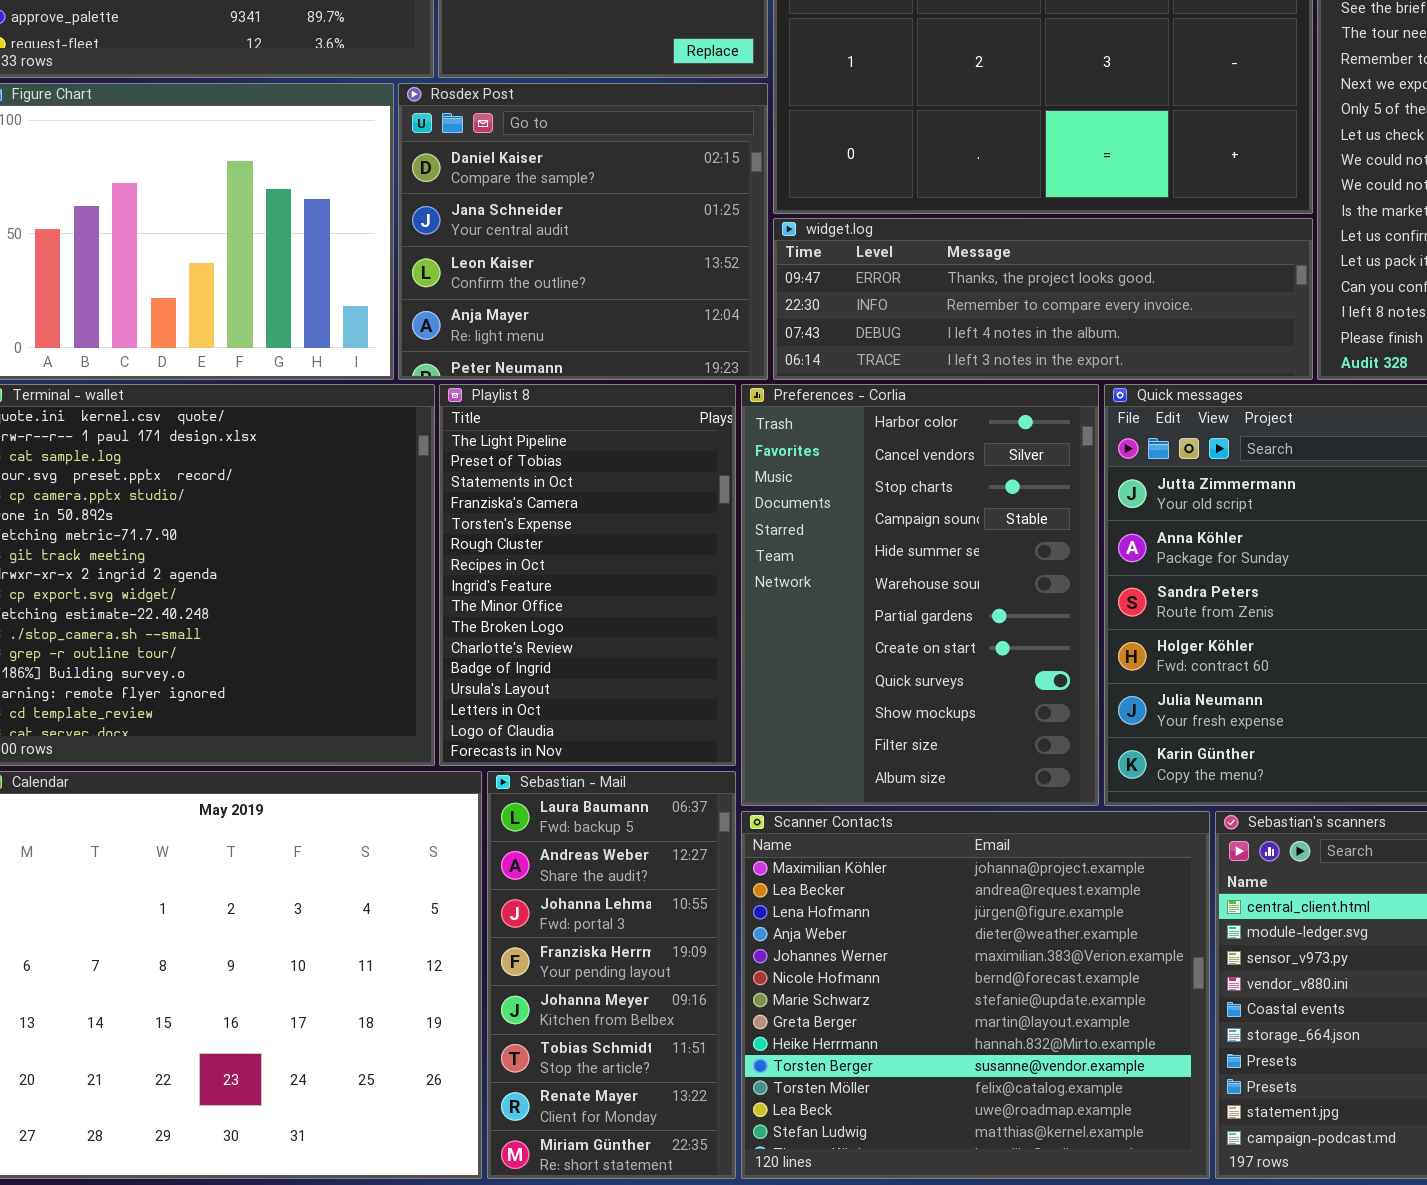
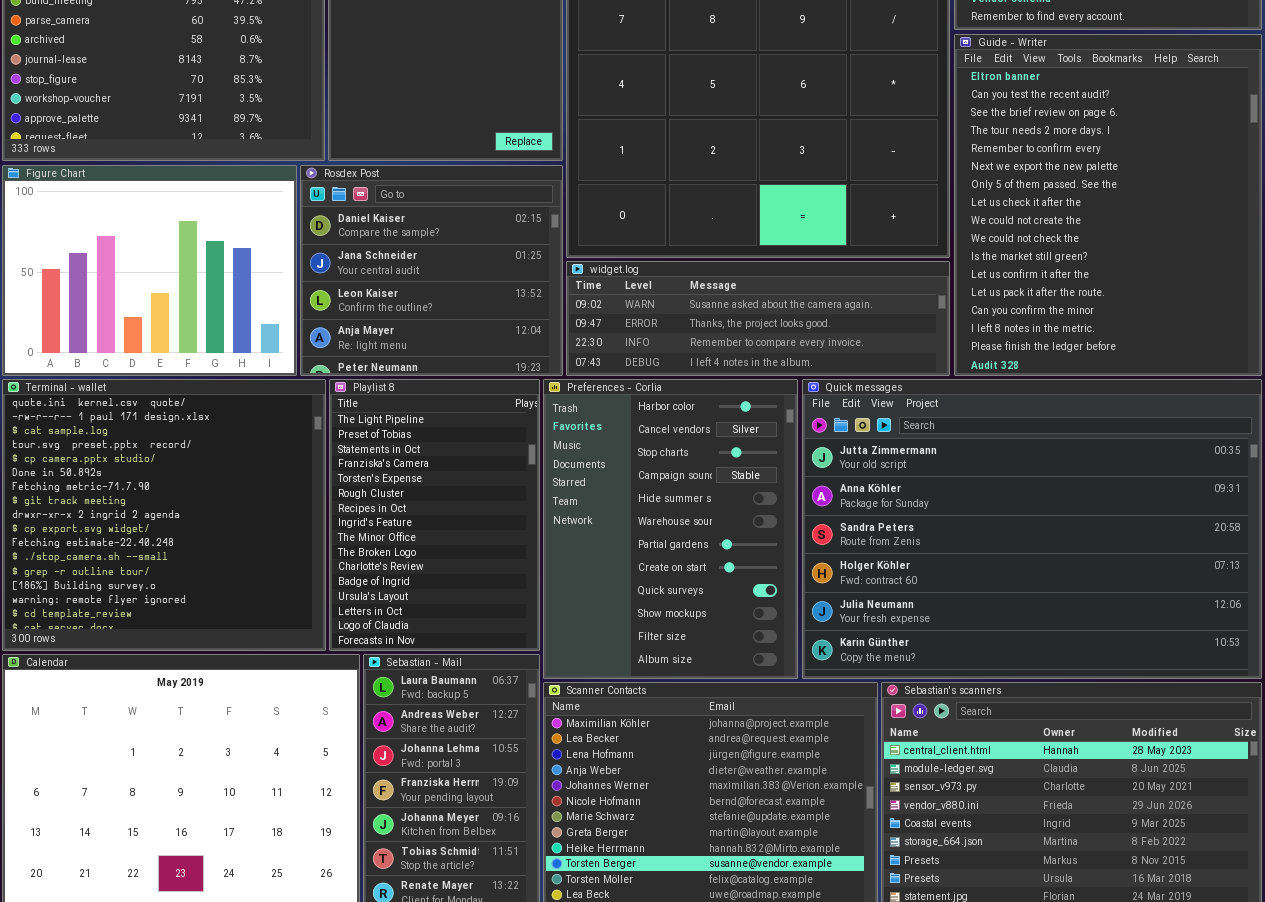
widget.log: [773,218,1313,380] -> [566,261,950,376], scrolled up 1 row

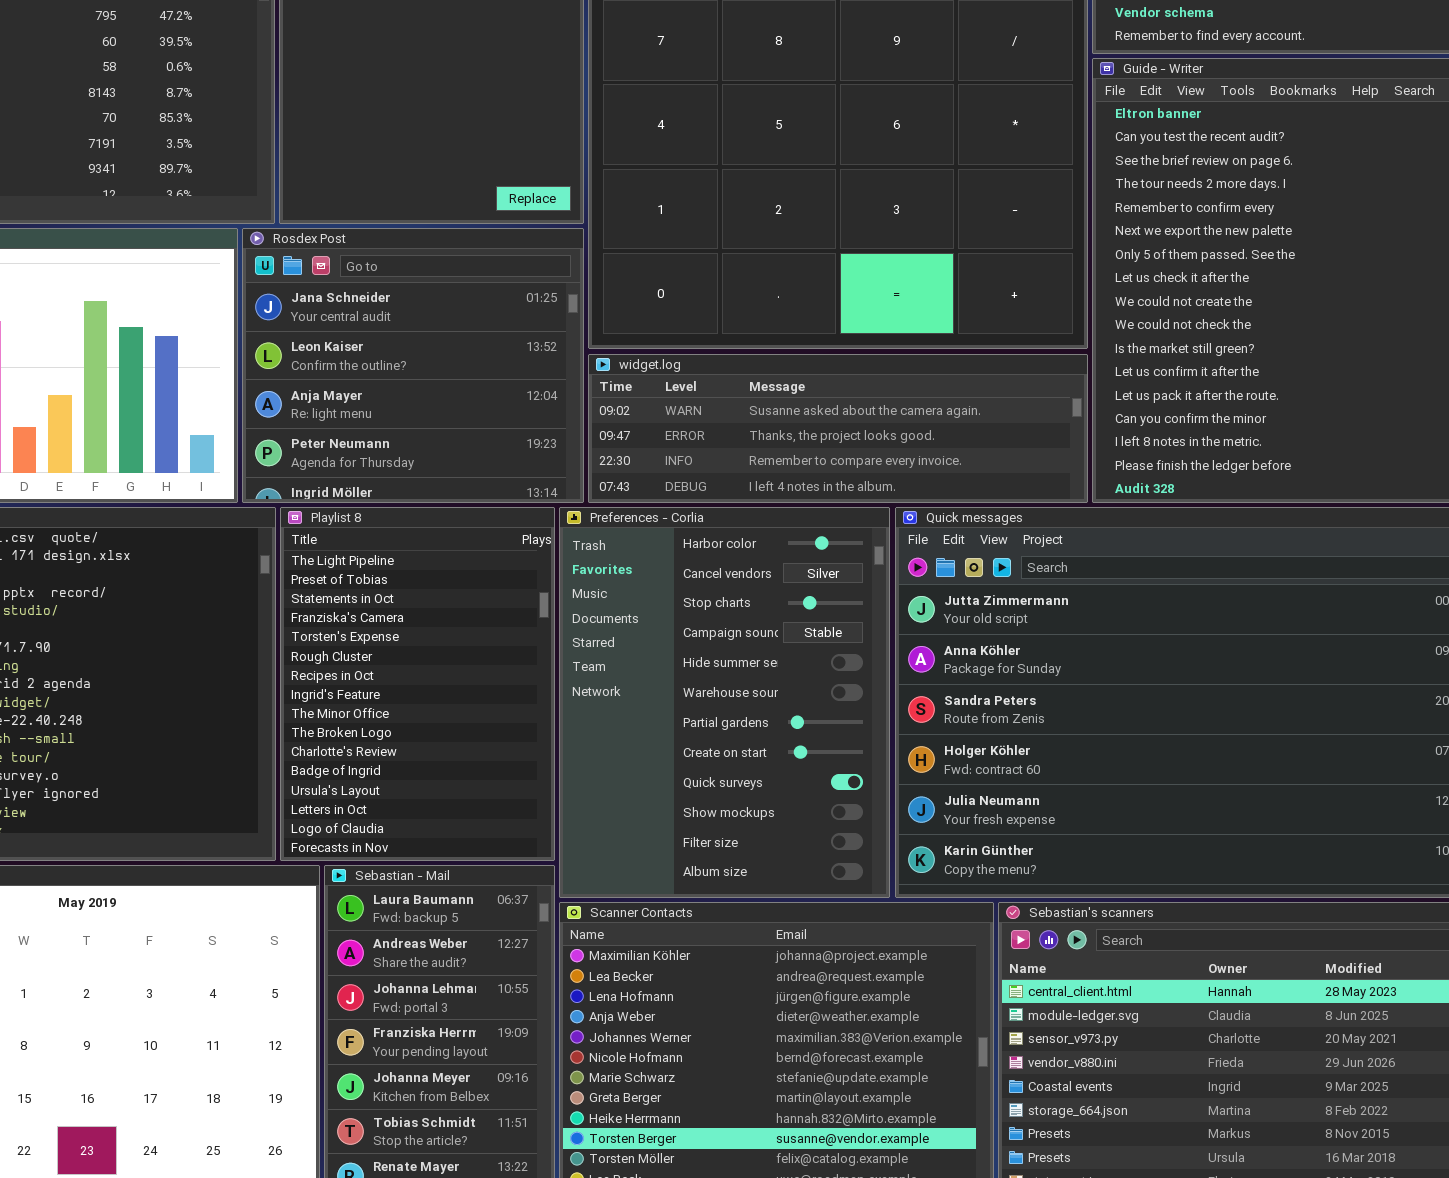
Rosdex Post: [300,165,563,376] -> [242,228,584,503], scrolled down 1 row

